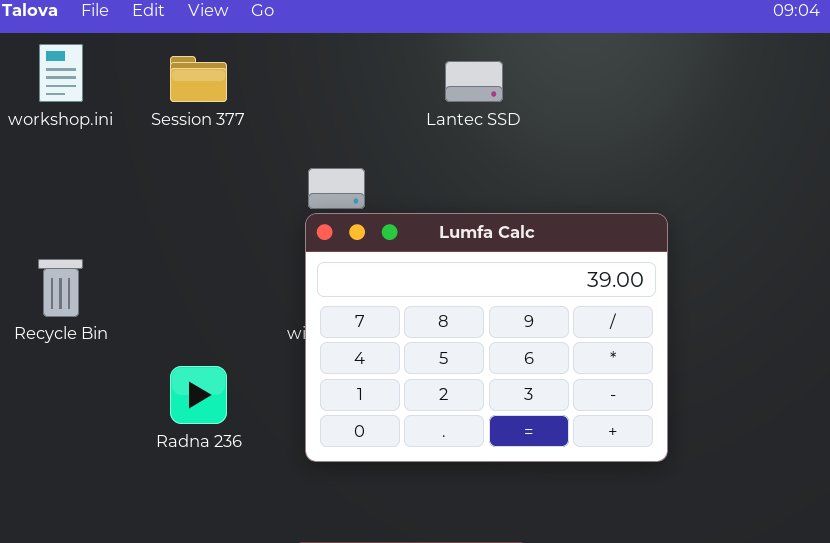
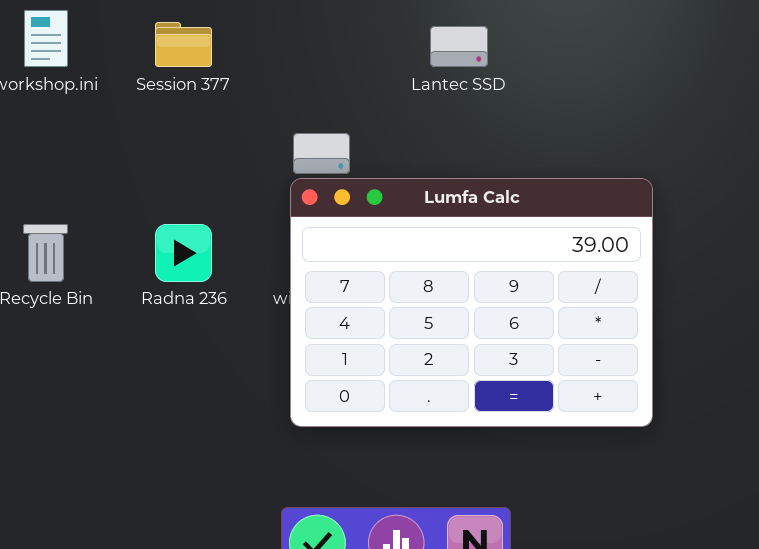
Radna 236: [170,366,227,424] -> [155,224,212,282], moved

